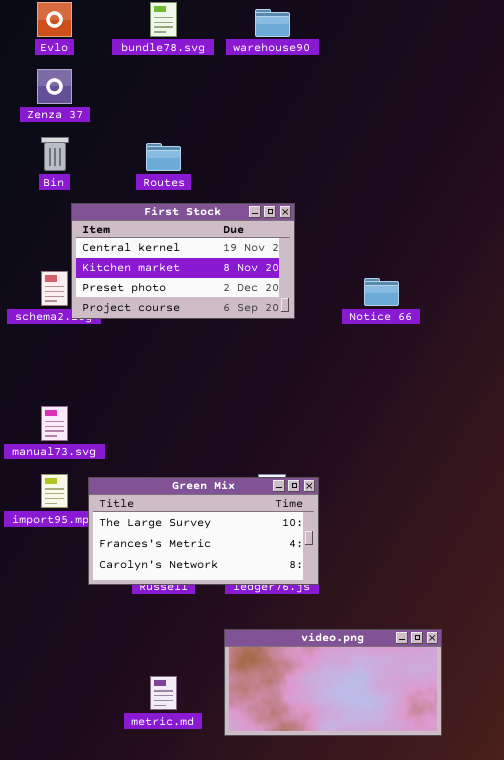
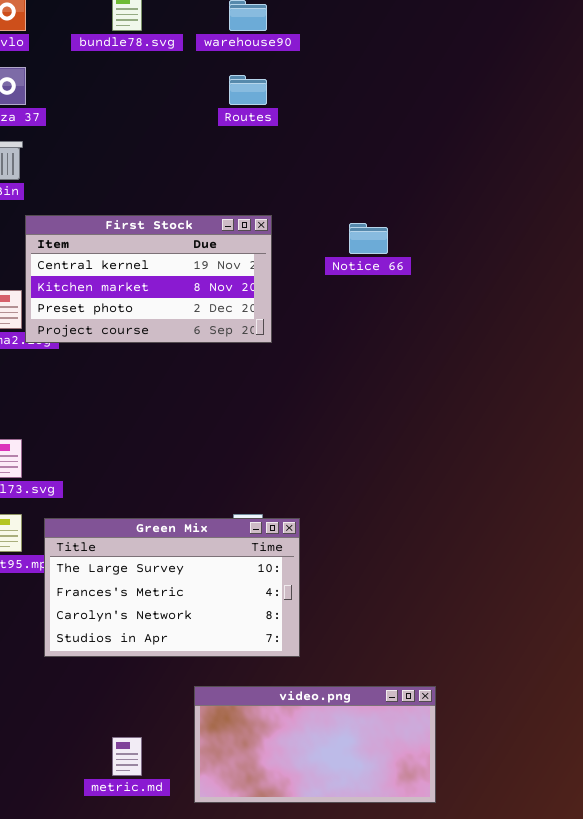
Routes: [146,143,181,171] -> [229,75,267,105], moved
Notice 66: [364,278,399,306] -> [349,223,388,254], moved
Green Mix: [88,477,319,585] -> [44,518,300,657], resized

